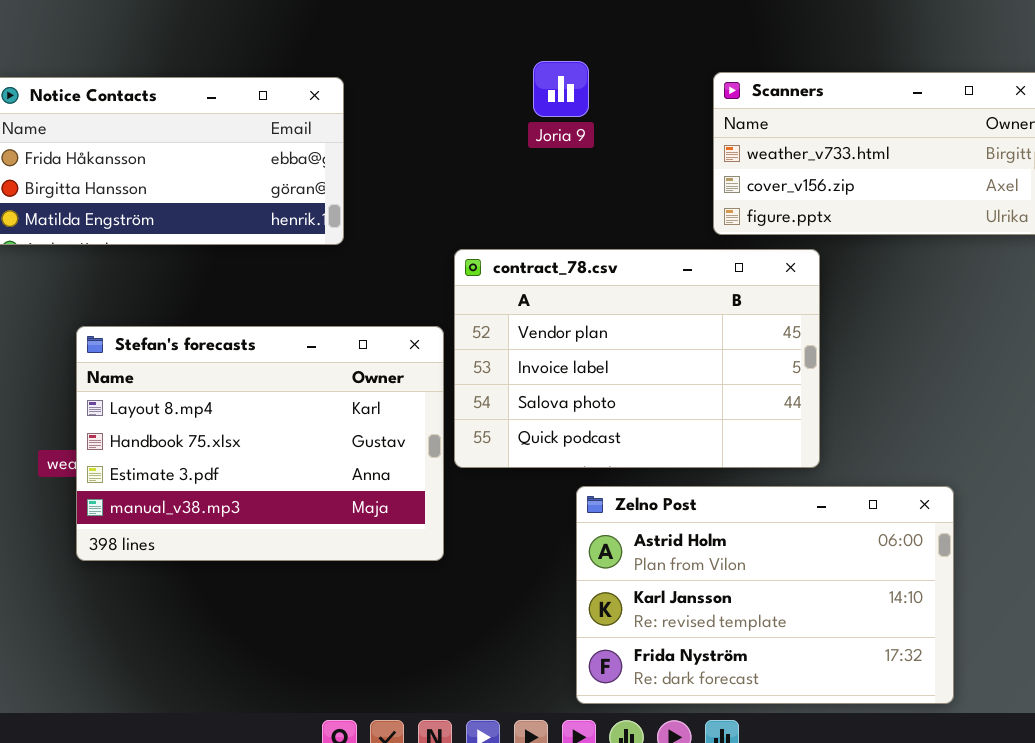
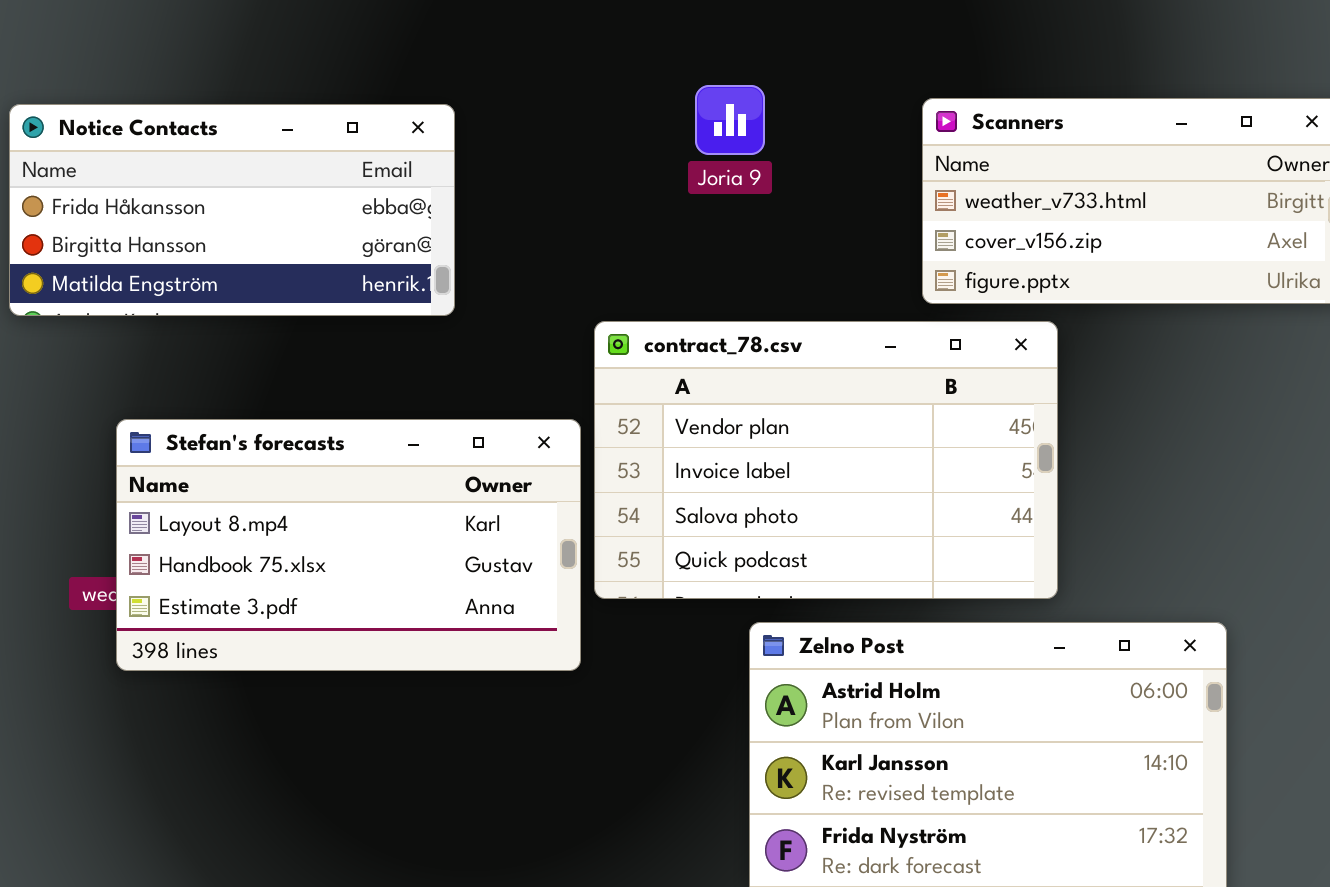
Stefan's forecasts: [76,326,444,561] -> [116,419,581,671], resized

